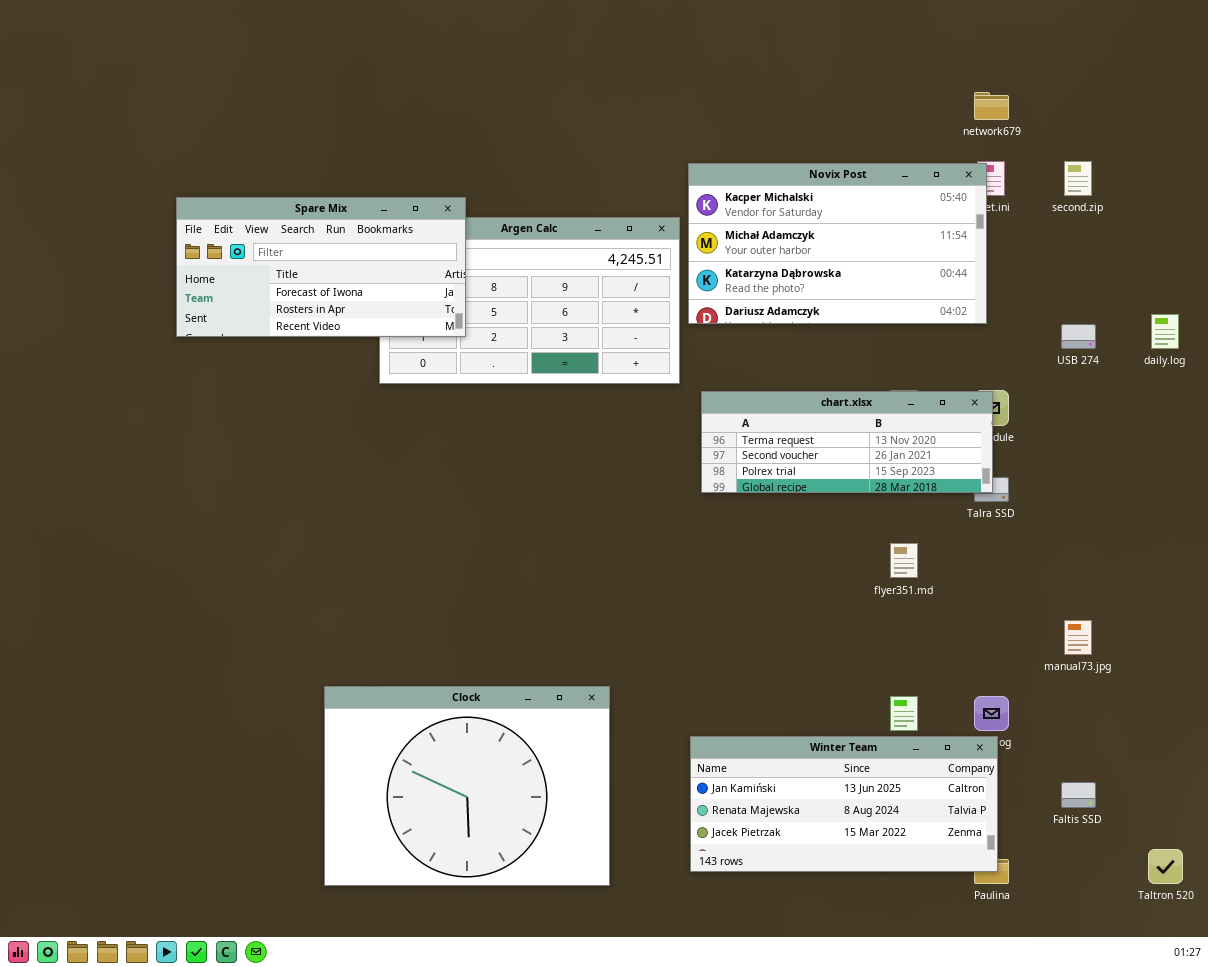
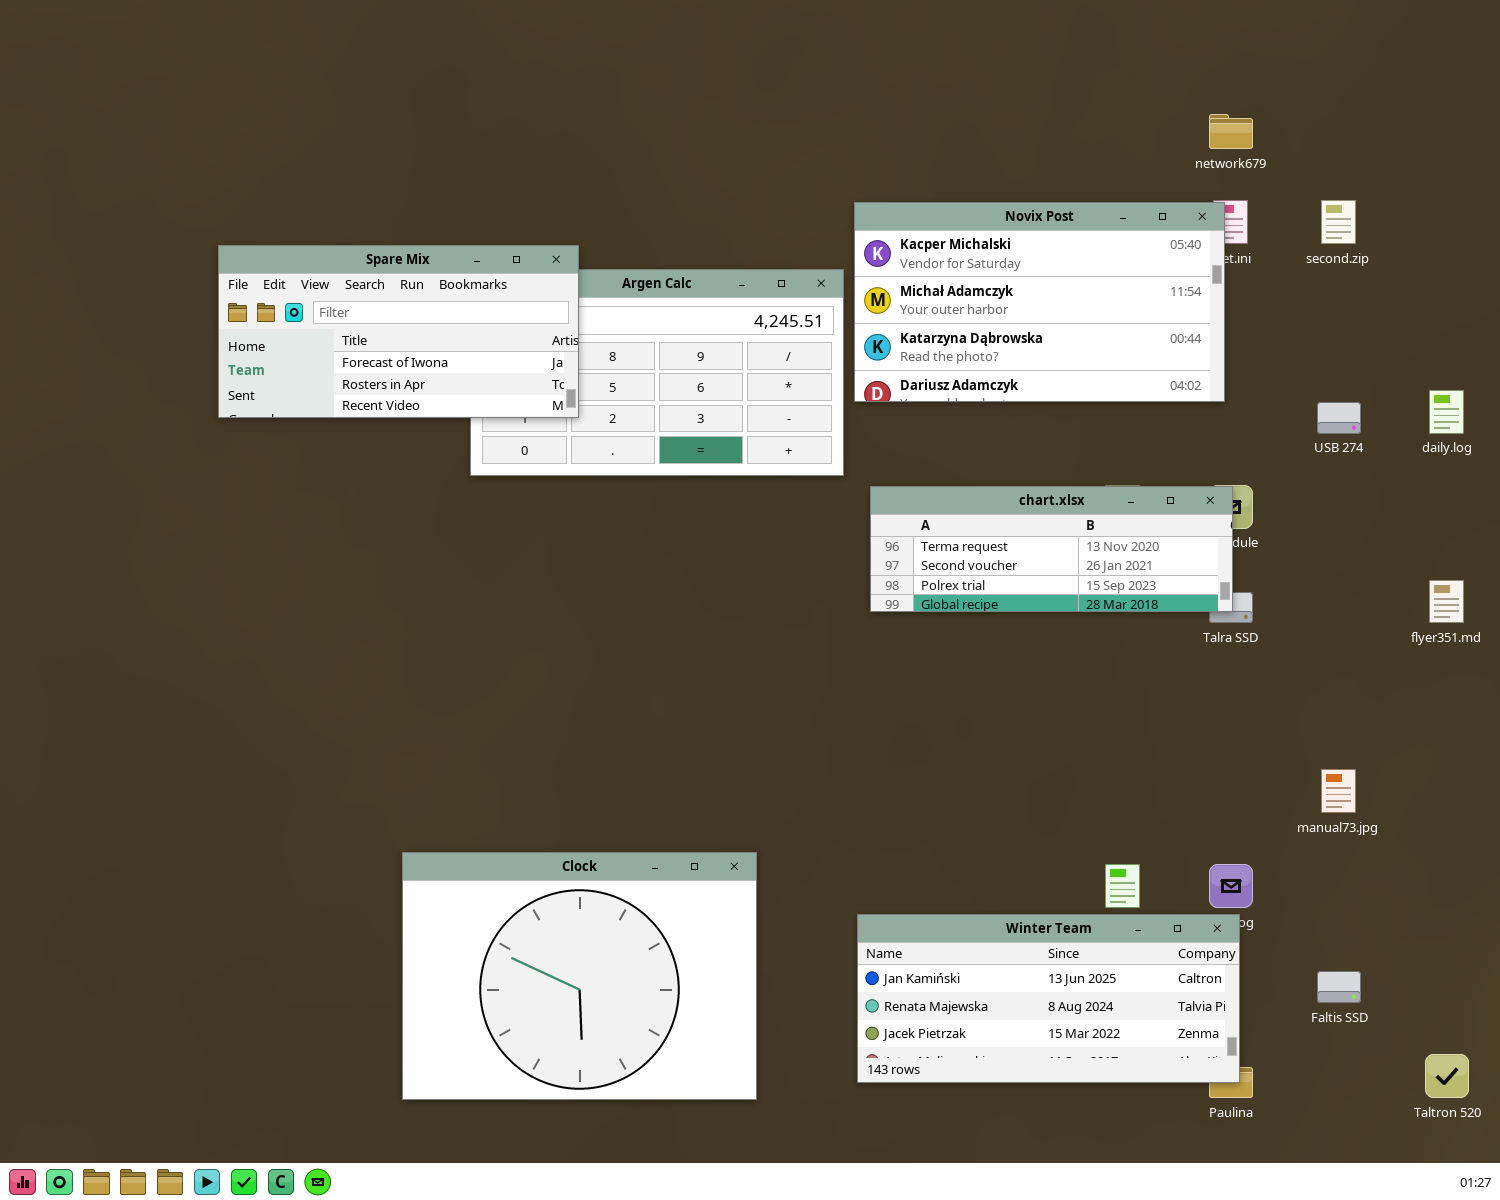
flyer351.md: [890,543,918,578] -> [1429,580,1464,623], moved

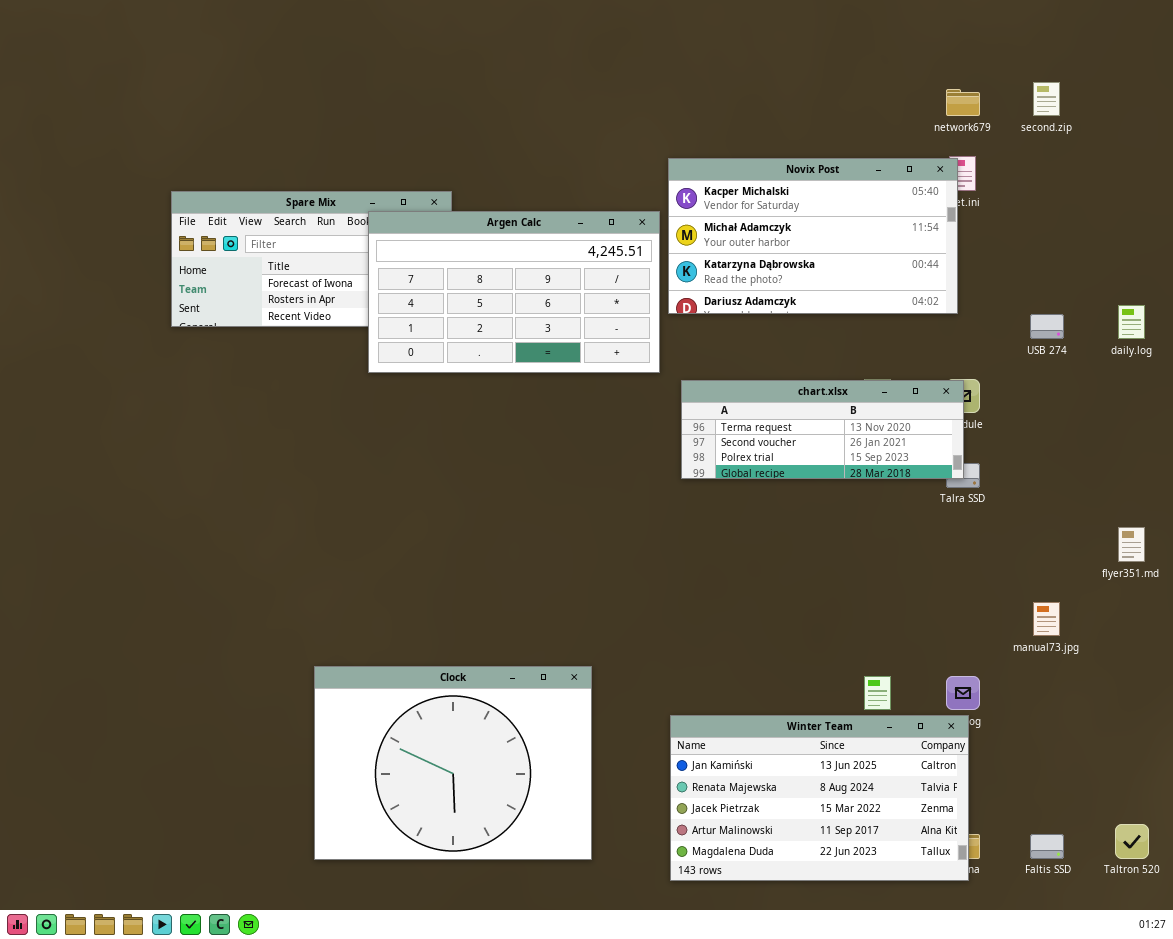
second.zip: [1321,200,1356,244] -> [1033,82,1060,116], moved
Argen Calc: [470,269,844,476] -> [368,211,660,373], raised
flyer351.md: [1429,580,1464,623] -> [1118,527,1145,562], moved
Winter Team: [857,914,1240,1083] -> [670,715,969,881], resized
Faltis SSD: [1317,971,1361,1003] -> [1030,834,1064,859], moved

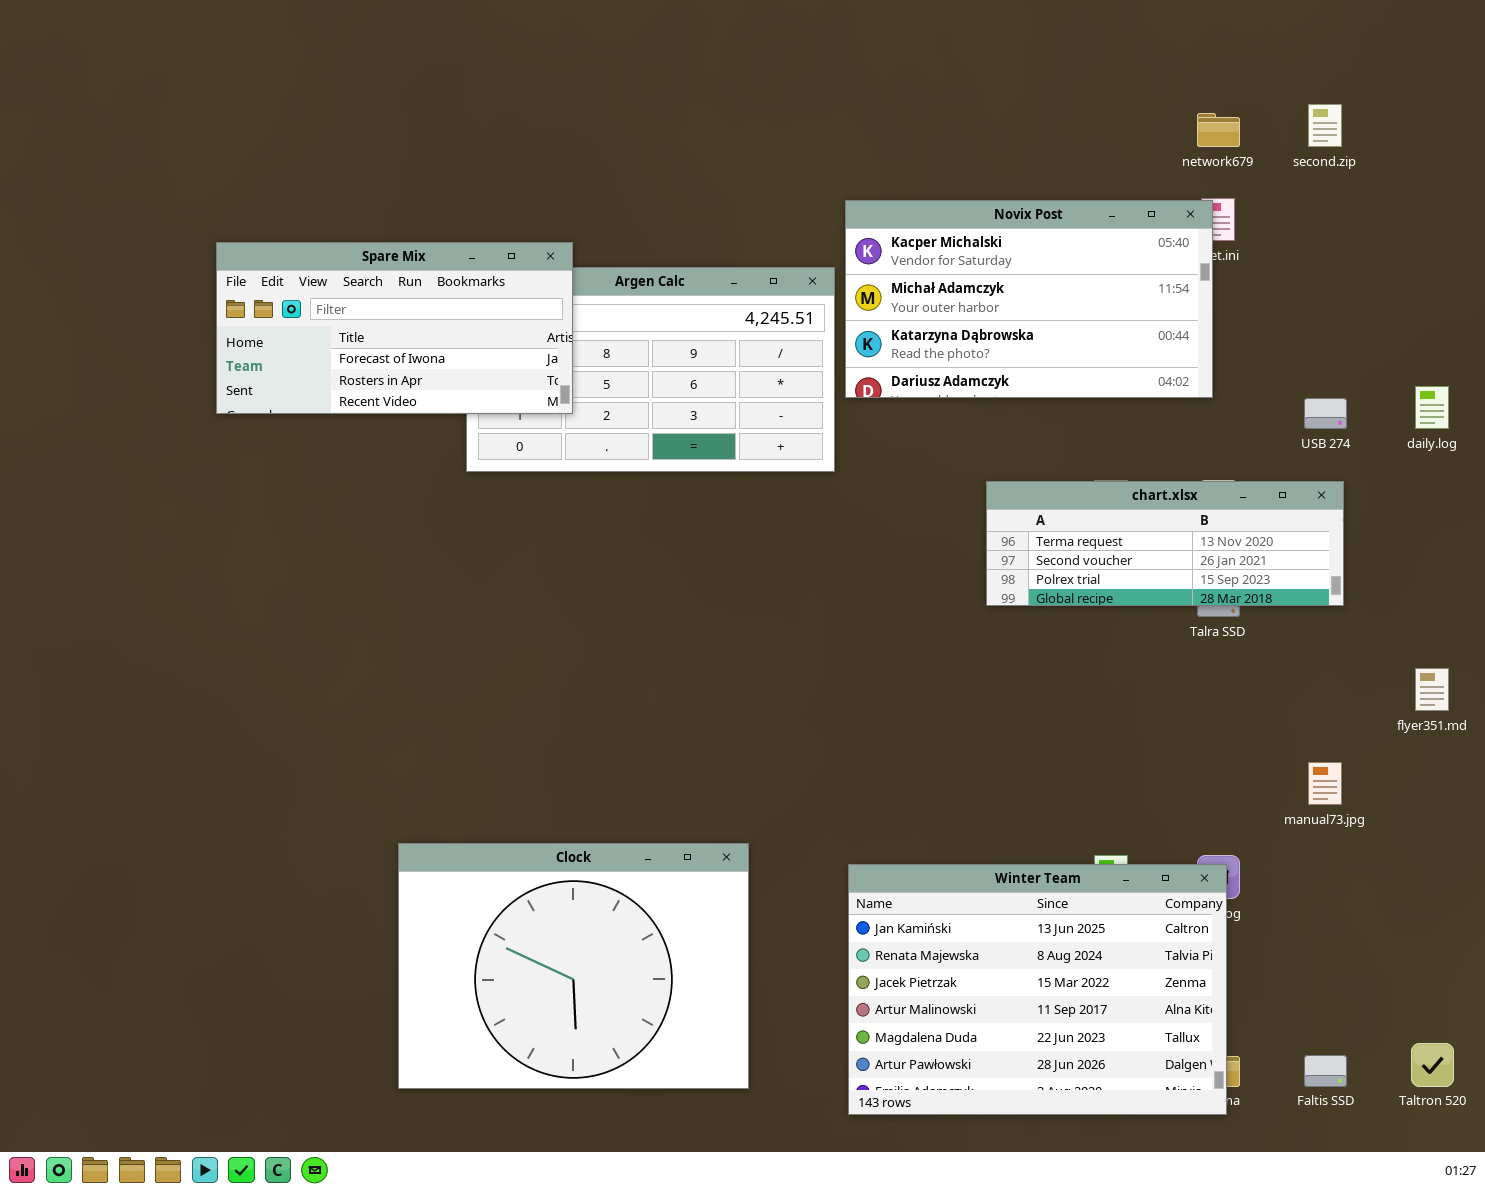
Spare Mix: [171,191,452,327] -> [216,242,573,414], raised
chart.xlsx: [681,380,964,479] -> [986,481,1344,606], moved
Winter Team: [670,715,969,881] -> [848,864,1227,1115], resized

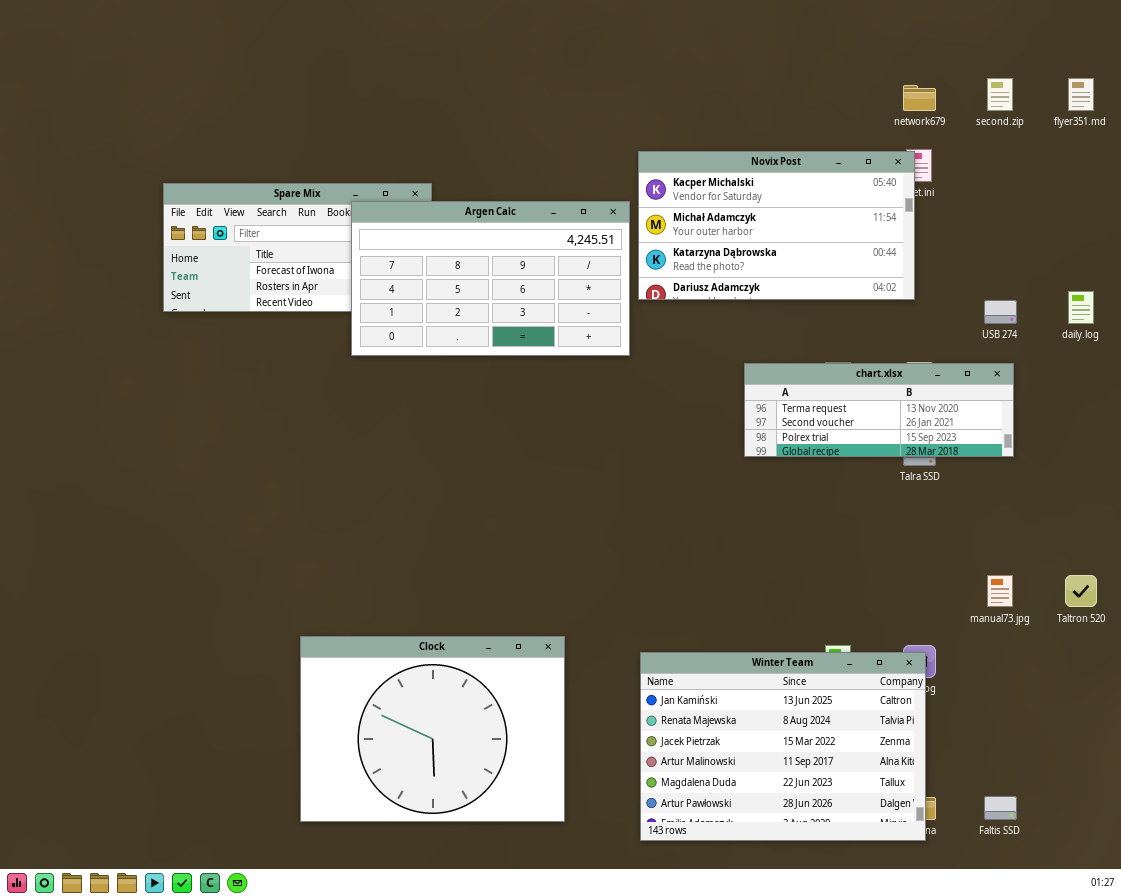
Argen Calc: [466,267,835,472] -> [351,201,630,356], raised
flyer351.md: [1415,668,1449,711] -> [1068,78,1094,111], moved
Taltron 520: [1411,1043,1454,1087] -> [1065,575,1097,607], moved

